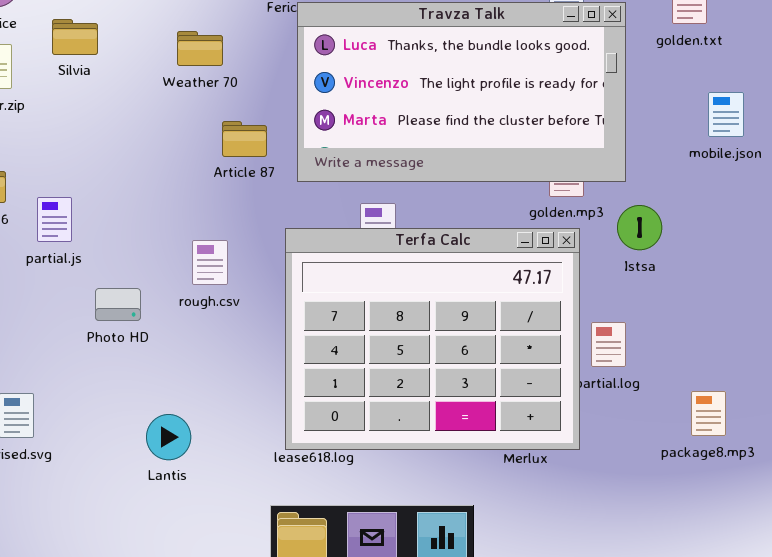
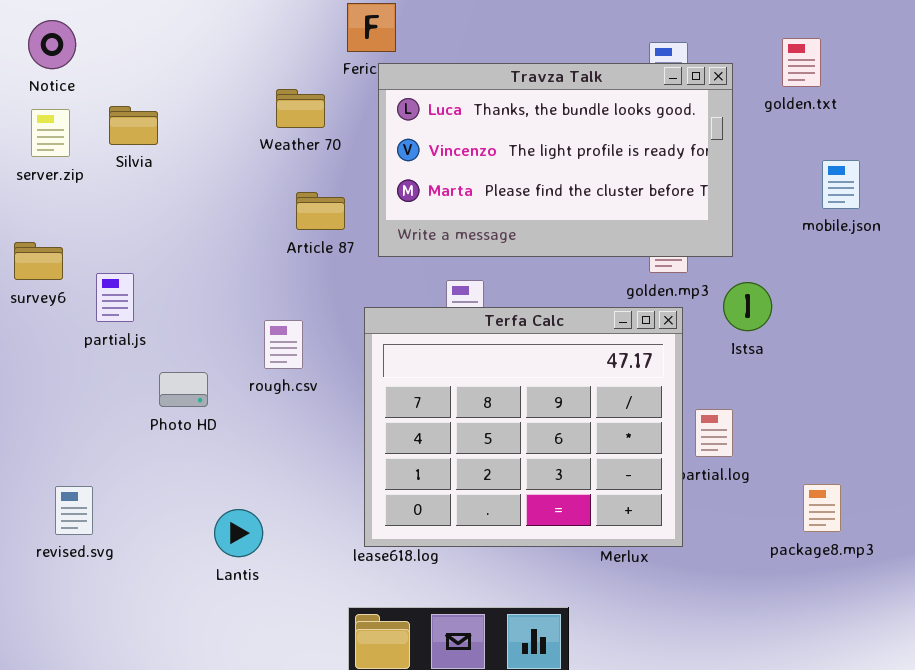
Silvia: [52,19,98,55] -> [109,106,158,145], moved
Weather 70: [177,31,223,66] -> [276,89,325,128], moved

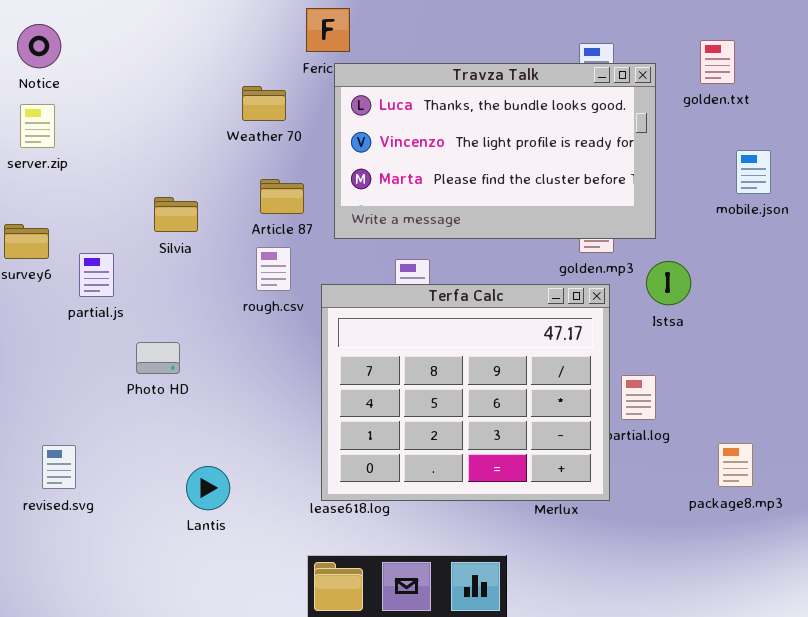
Silvia: [109,106,158,145] -> [154,197,198,232], moved
rough.csv: [264,320,303,369] -> [256,247,291,291], moved

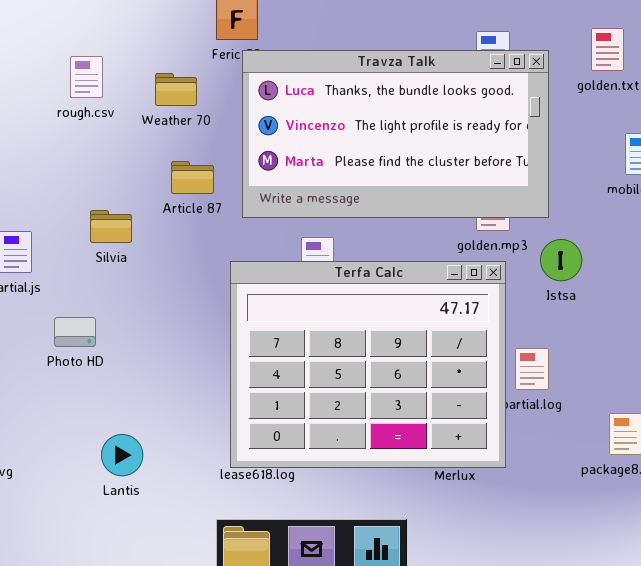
Silvia: [154,197,198,232] -> [90,210,132,243], moved
rough.csv: [256,247,291,291] -> [70,56,103,98], moved

